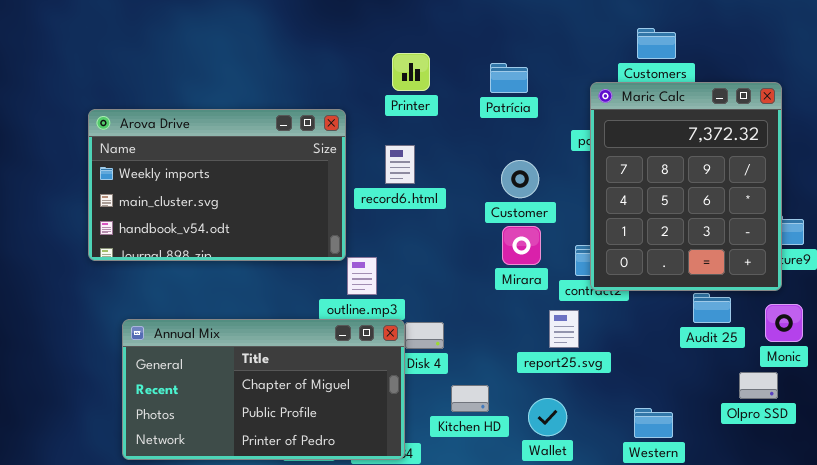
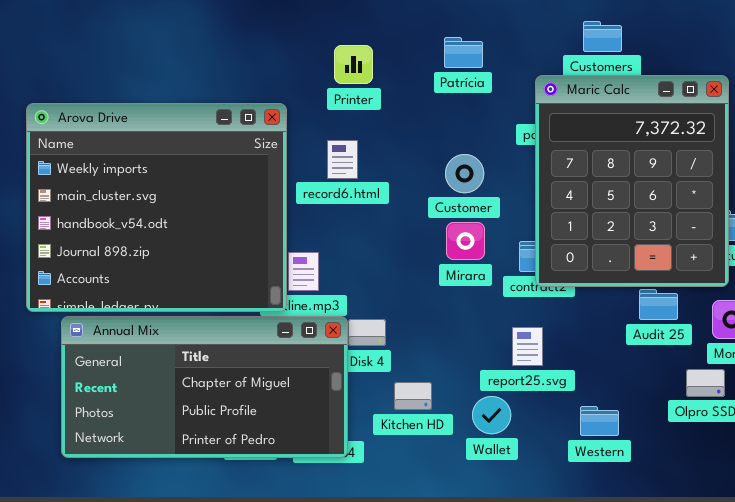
Patrícia: [490,63,528,93] -> [444,37,483,68], moved
Arova Drive: [88,109,346,261] -> [26,103,287,312], resized
report25.svg: [549,310,579,348] -> [512,327,543,366], moved

